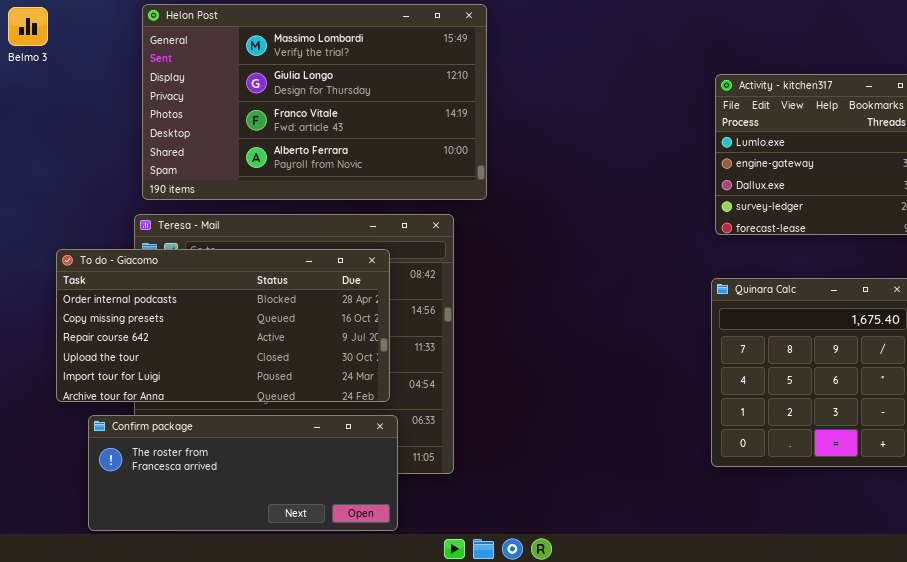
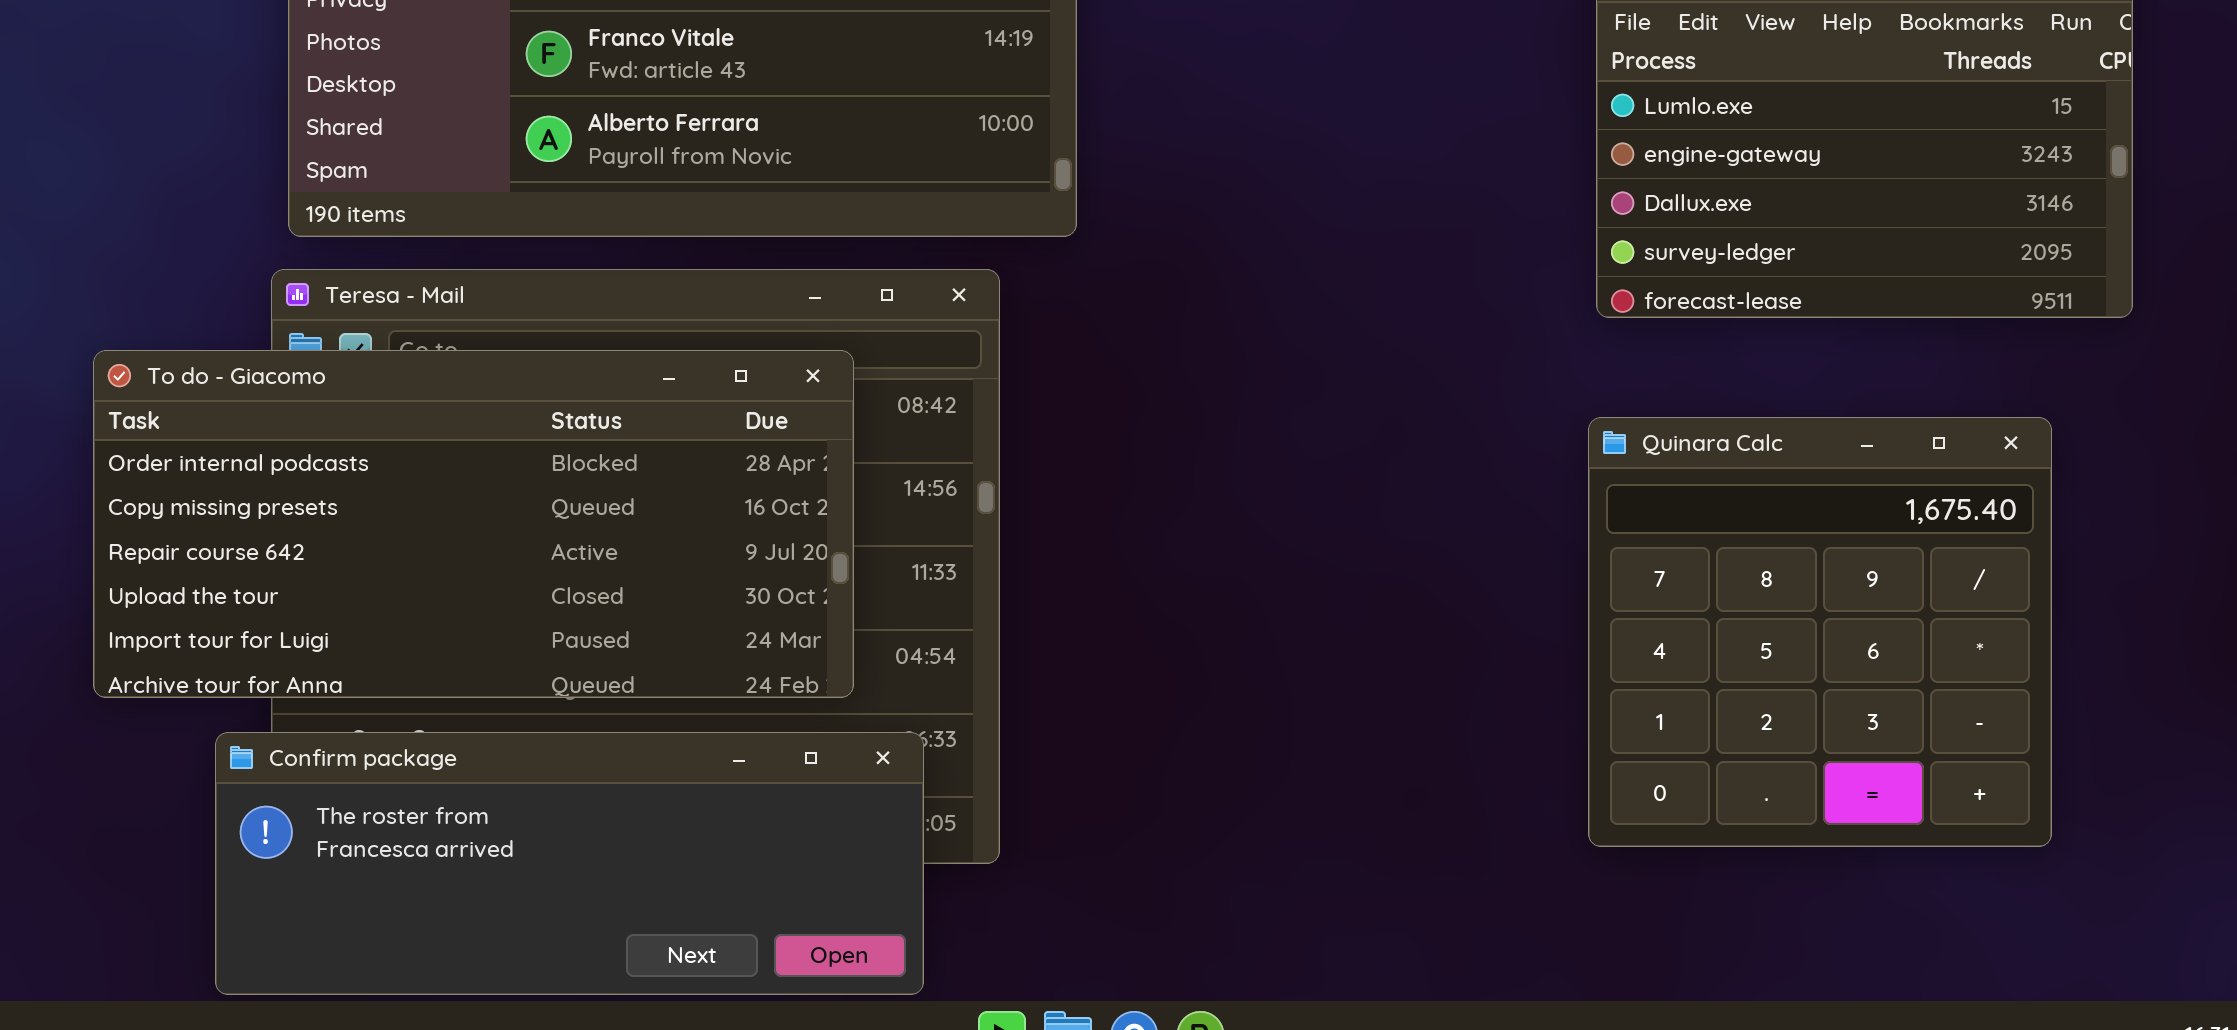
Confirm package: [88,415,398,531] -> [215,732,924,995], moved

